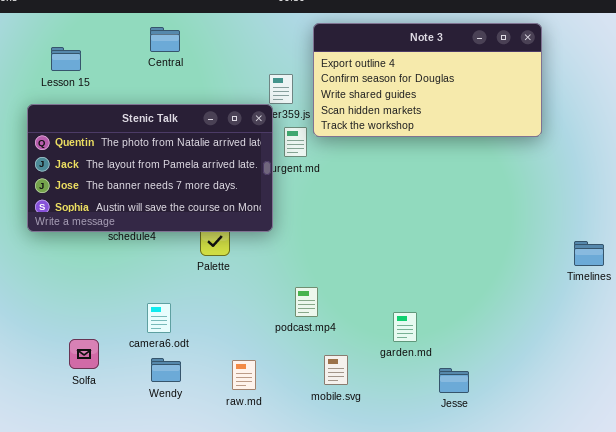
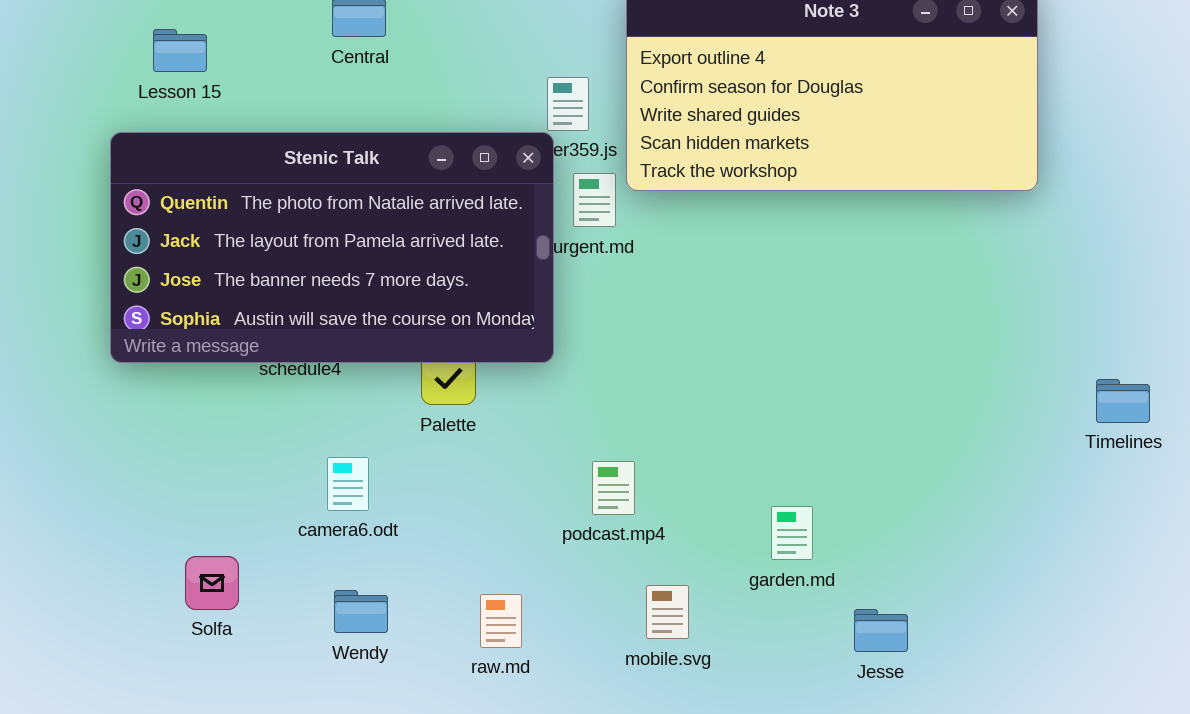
camera6.odt: [147,303,171,333] -> [327,457,369,511], moved

